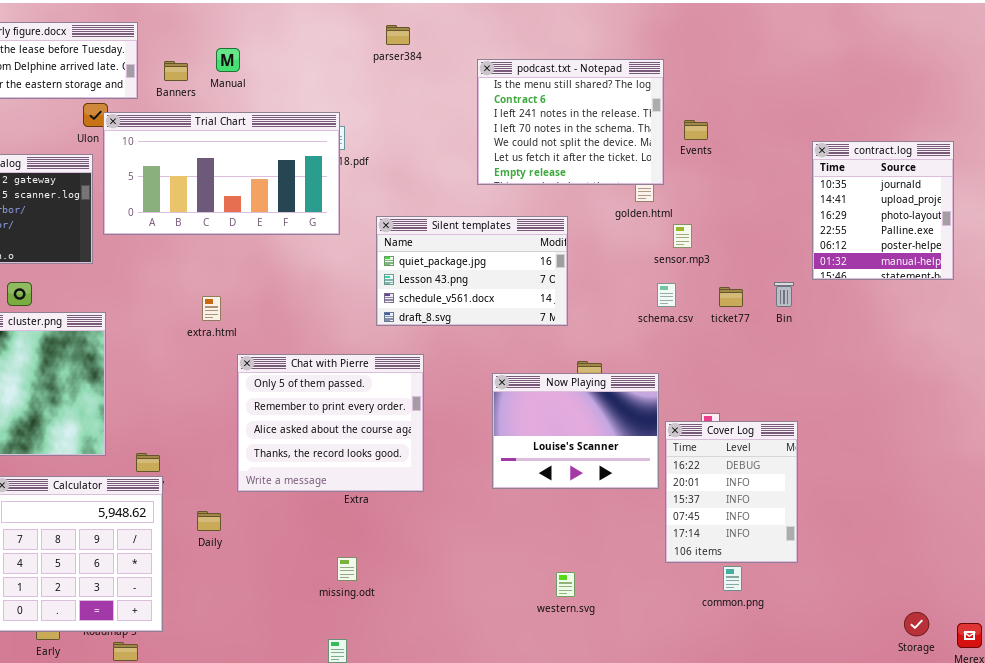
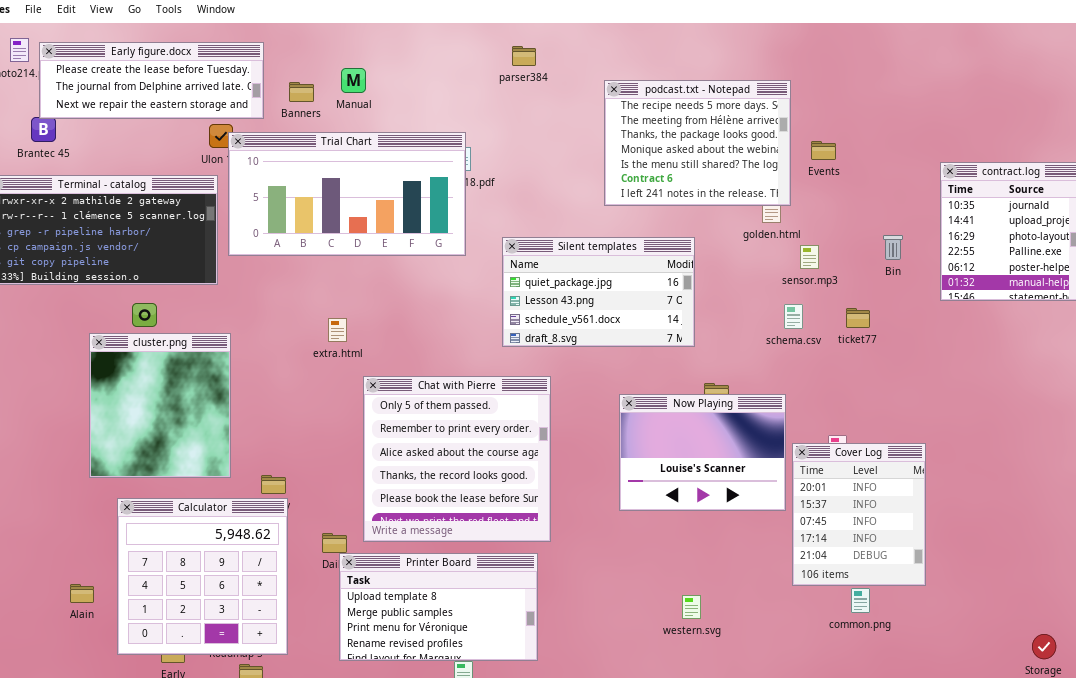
podcast.txt - Notepad: [477,59,664,185] -> [604,80,791,206], scrolled up 4 rows
Bin: [774,282,794,307] -> [883,235,903,260], moved
Chat with Pierre: [237,354,424,492] -> [363,376,551,542], resized
Cover Log: [665,421,798,563] -> [792,443,926,586], scrolled down 1 row
Printer Board: none -> [339,553,538,661], opened

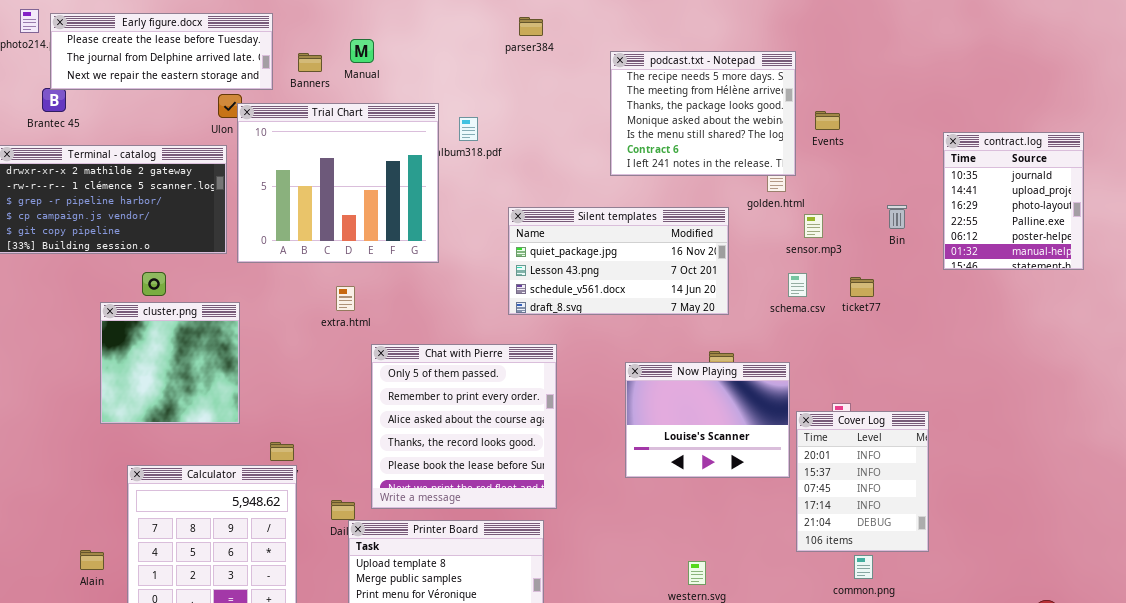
Trial Chart: [228,132,466,256] -> [237,103,439,263], resized
Silent templates: [502,237,695,347] -> [508,207,729,315], resized
cluster.png: [89,333,231,478] -> [100,302,240,424], resized

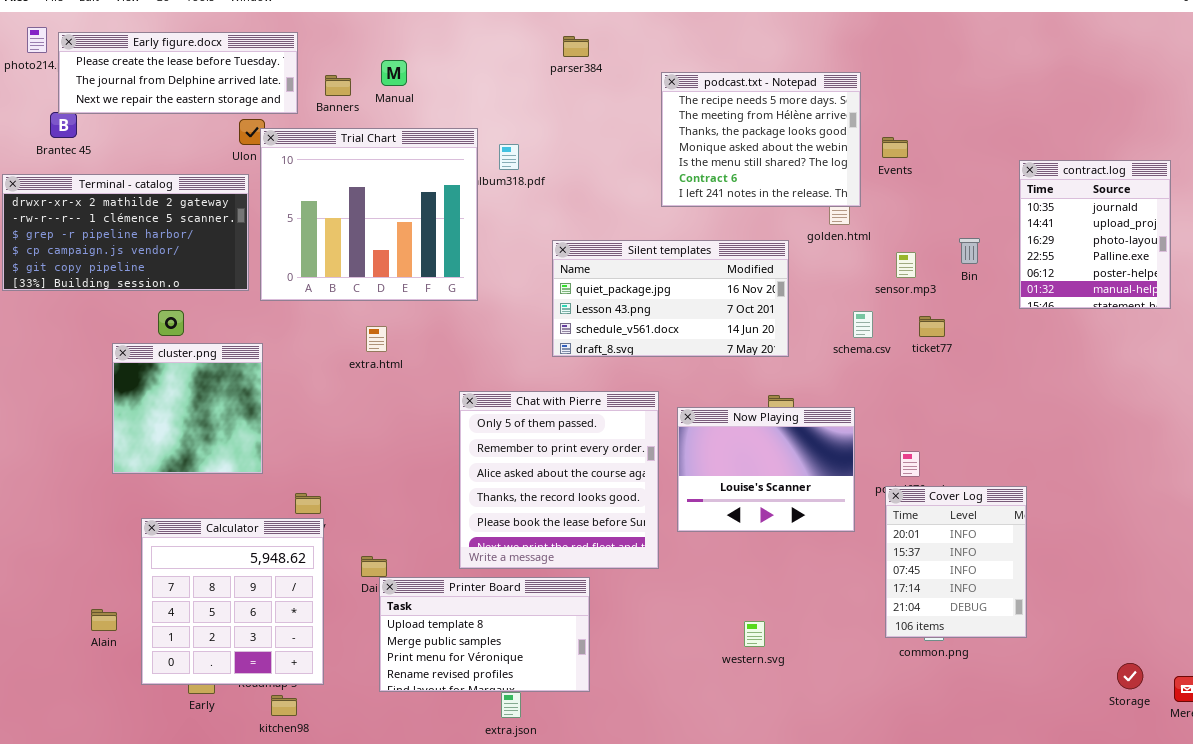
sensor.mp3: [804,214,823,238] -> [896,252,916,278], moved
Chat with Pierre: [371,344,557,509] -> [459,391,659,569], moved
Cover Log: [796,411,929,552] -> [885,486,1027,638], moved

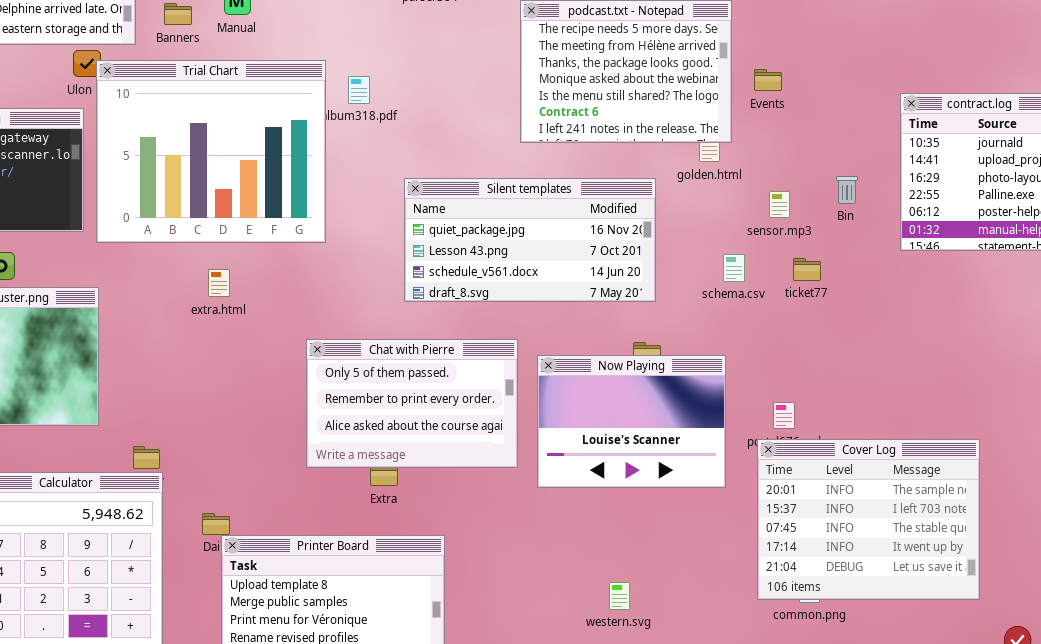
Chat with Pierre: [459,391,659,569] -> [306,339,518,468], resized
Cover Log: [885,486,1027,638] -> [757,439,980,600], resized

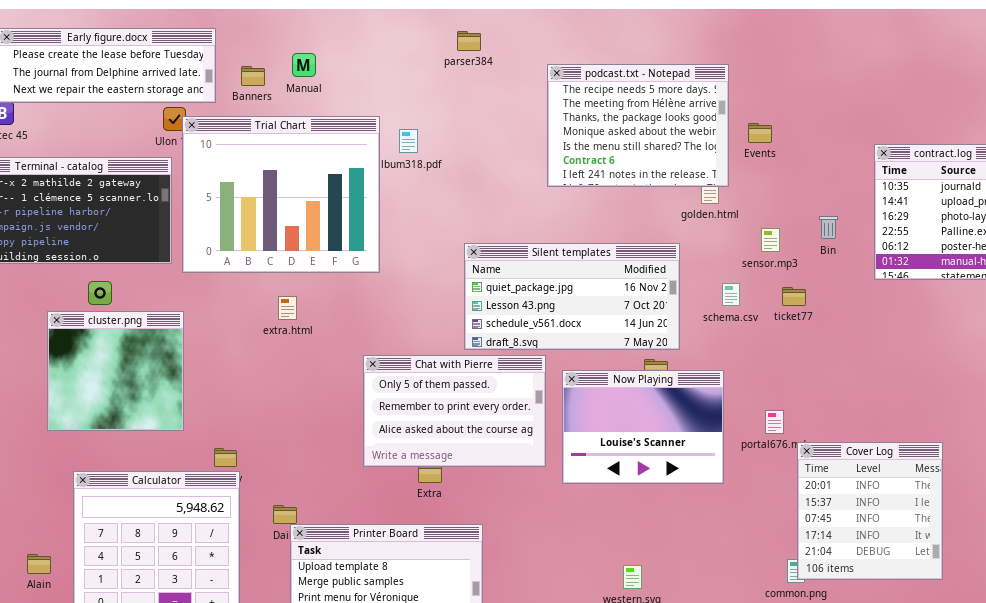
Silent templates: [404,178,656,302] -> [464,243,680,350], moved
Cover Log: [757,439,980,600] -> [797,442,943,580], resized

